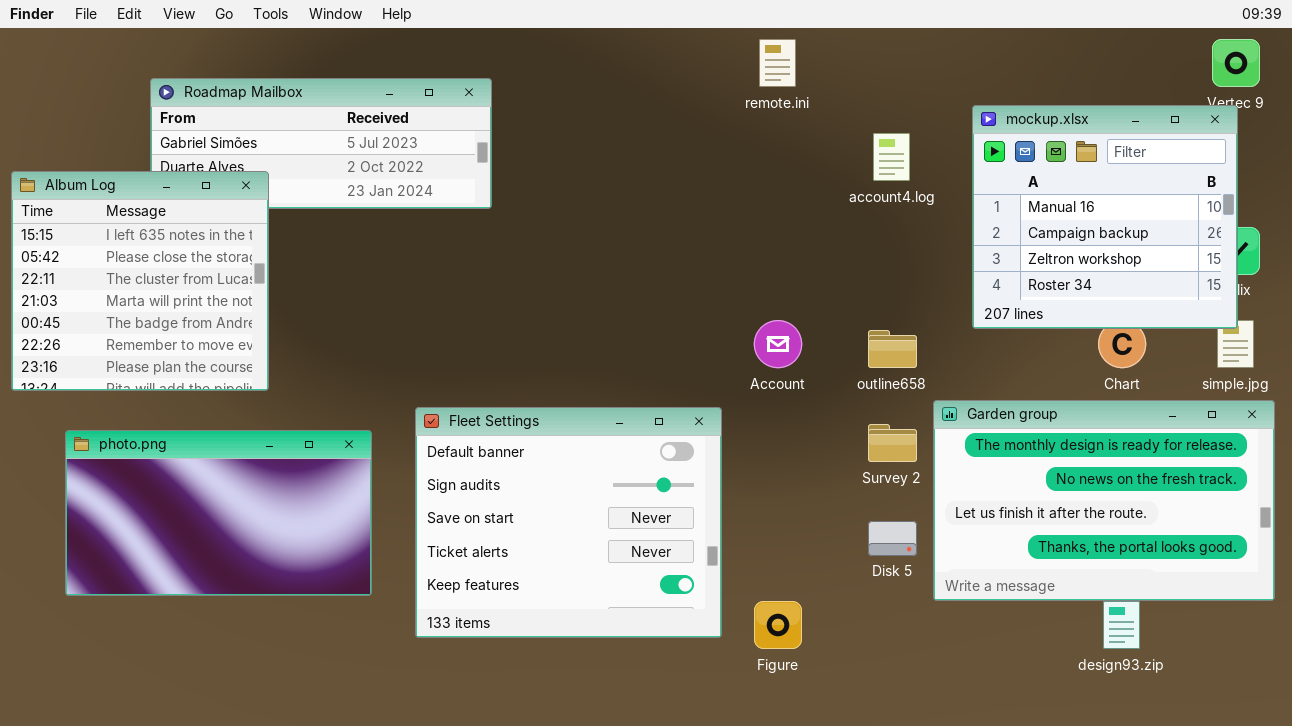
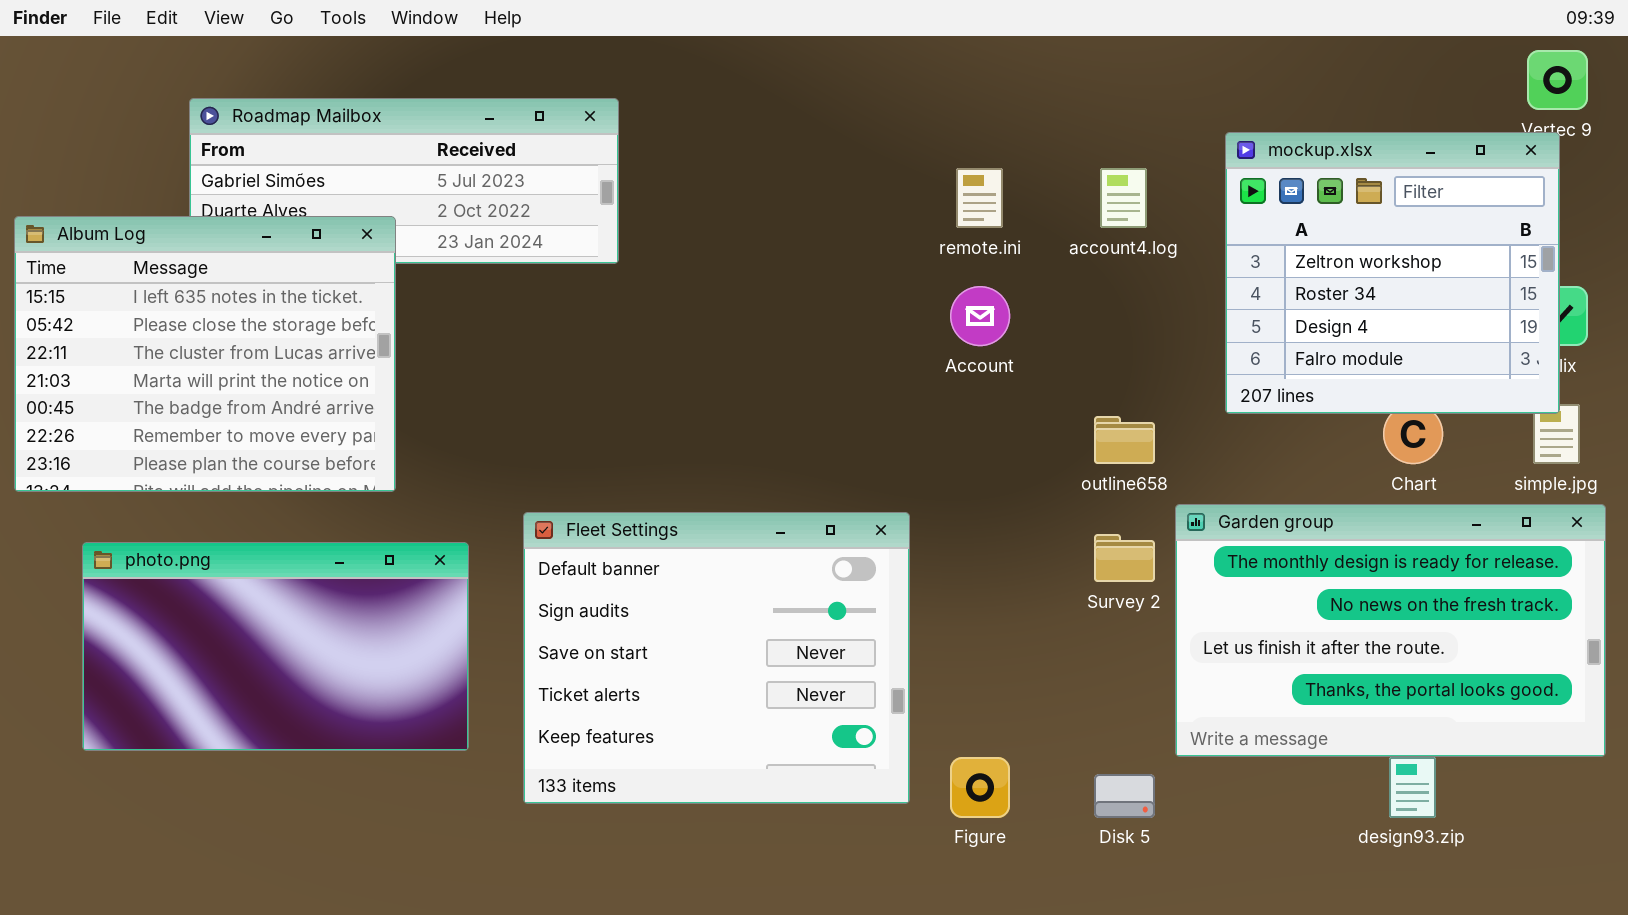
remote.ini: [759,39,796,87] -> [956,168,1003,228], moved
mockup.xlsx: [972,105,1238,329] -> [1225,132,1560,414], scrolled down 2 rows
Album Log: [11,171,269,391] -> [14,216,396,492], resized
Account: [754,320,802,368] -> [950,286,1010,346], moved
Disk 5: [868,521,917,556] -> [1094,774,1155,818], moved

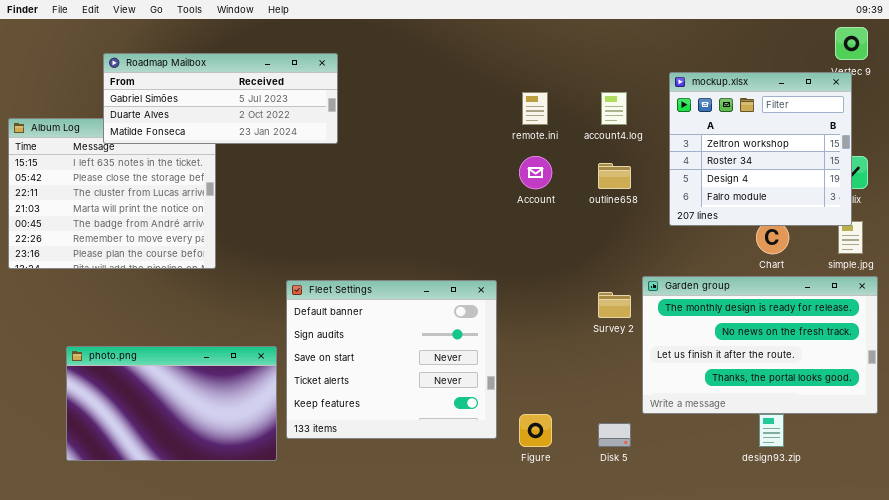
Roadmap Mailbox: [189,98,619,264] -> [103,53,338,144], raised
outline658: [1094,416,1155,464] -> [598,163,631,189], moved
photo.png: [82,542,469,751] -> [66,346,277,461], moved

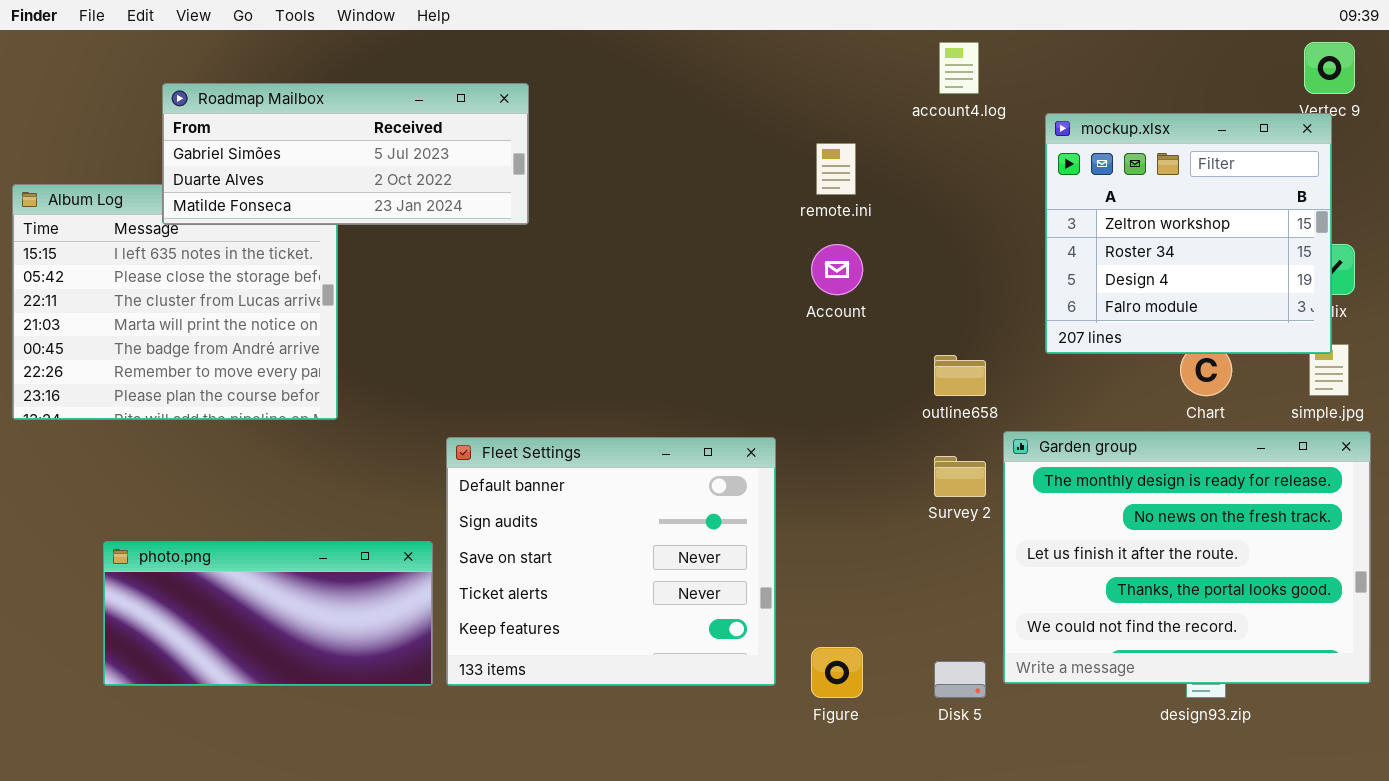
account4.log: [601,92,627,125] -> [939,42,979,94], moved
outline658: [598,163,631,189] -> [934,355,986,396], moved
Garden group: [642,276,878,414] -> [1003,431,1371,684], resized
photo.png: [66,346,277,461] -> [103,541,433,686], resized

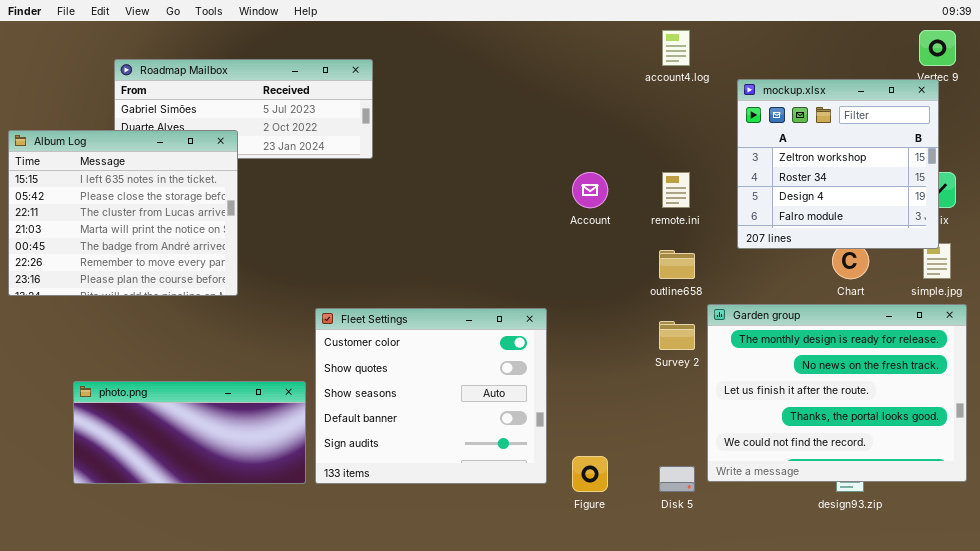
remote.ini: [816,143,856,195] -> [662,172,690,208], moved
Album Log: [12,184,338,420] -> [8,130,238,296], raised
Fleet Settings: [446,437,776,686] -> [315,308,547,484], scrolled up 3 rows

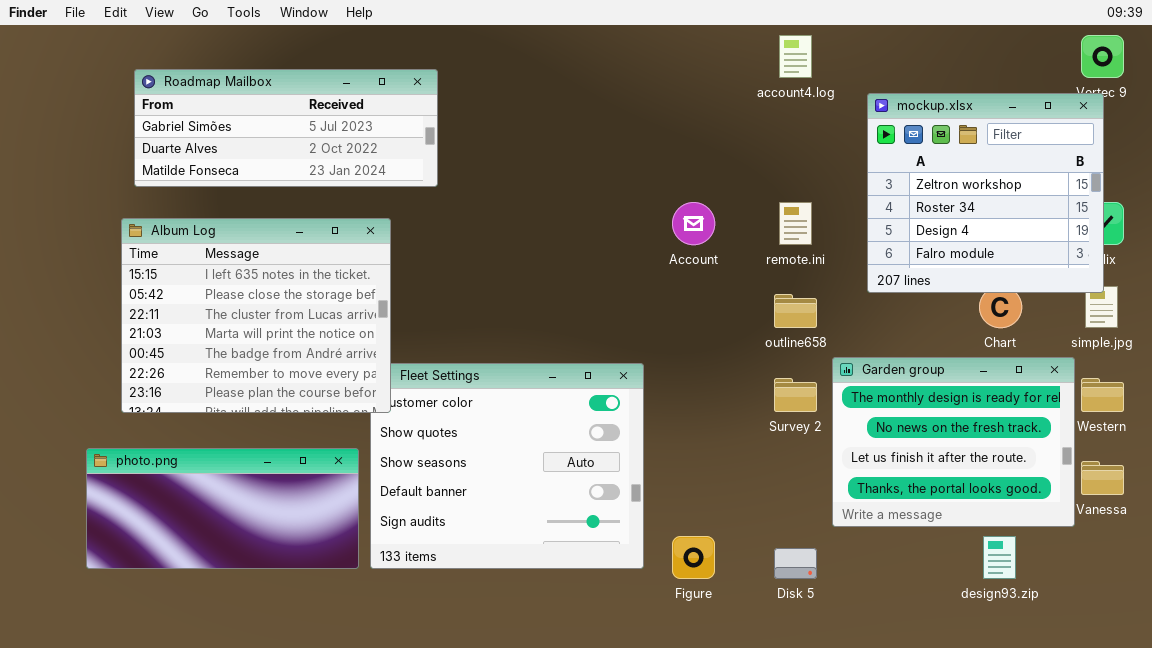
Album Log: [8,130,238,296] -> [121,218,391,413], moved
Garden group: [707,304,967,482] -> [832,357,1075,527], resized

